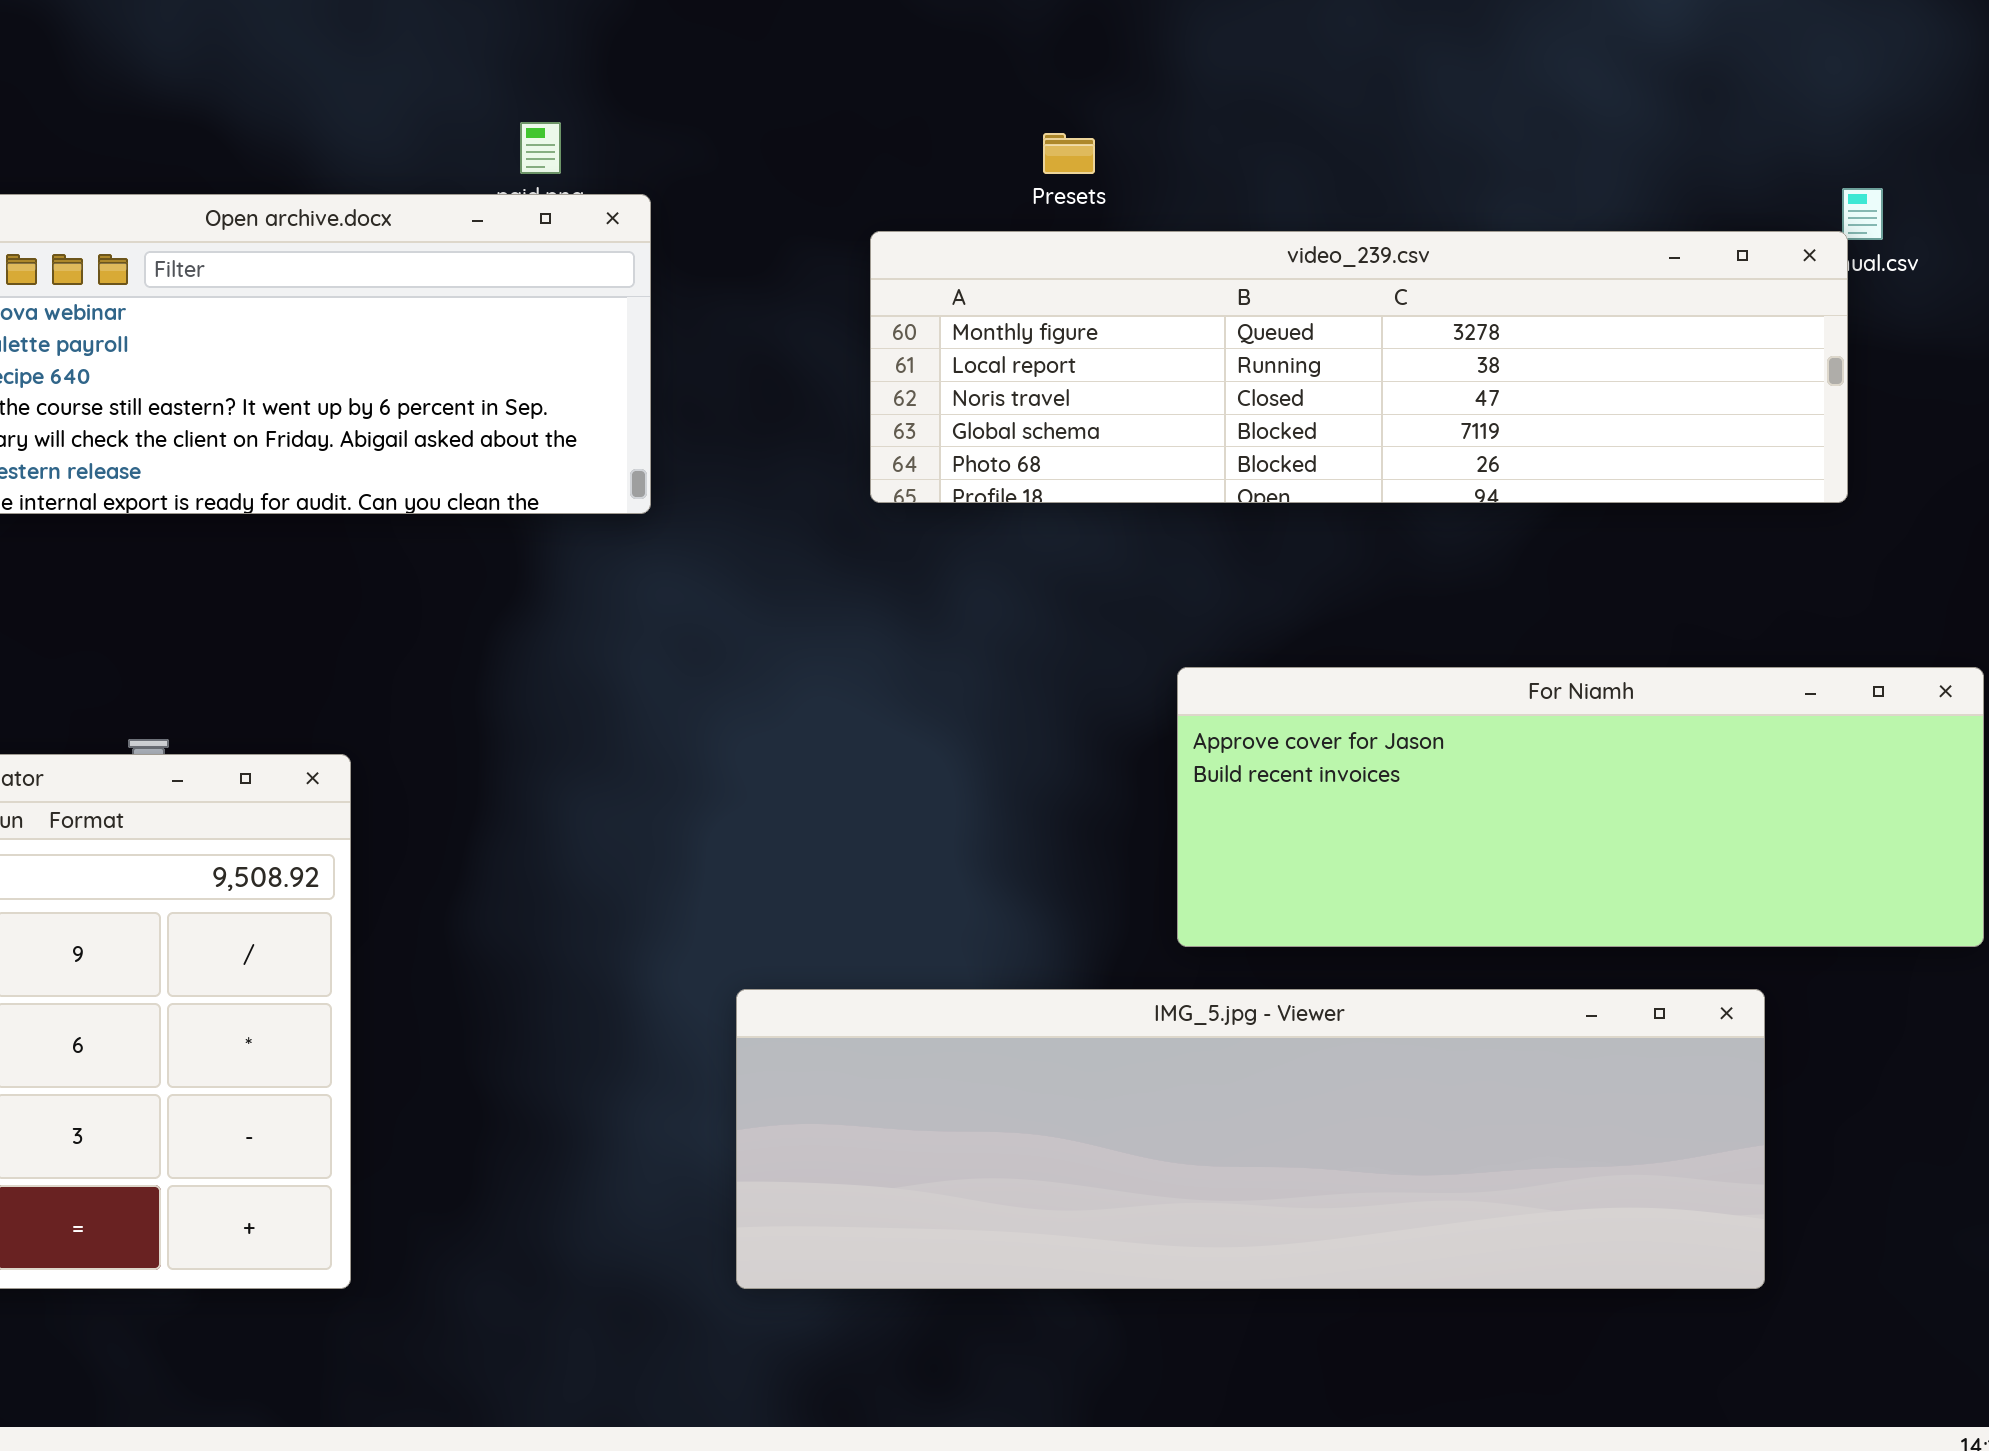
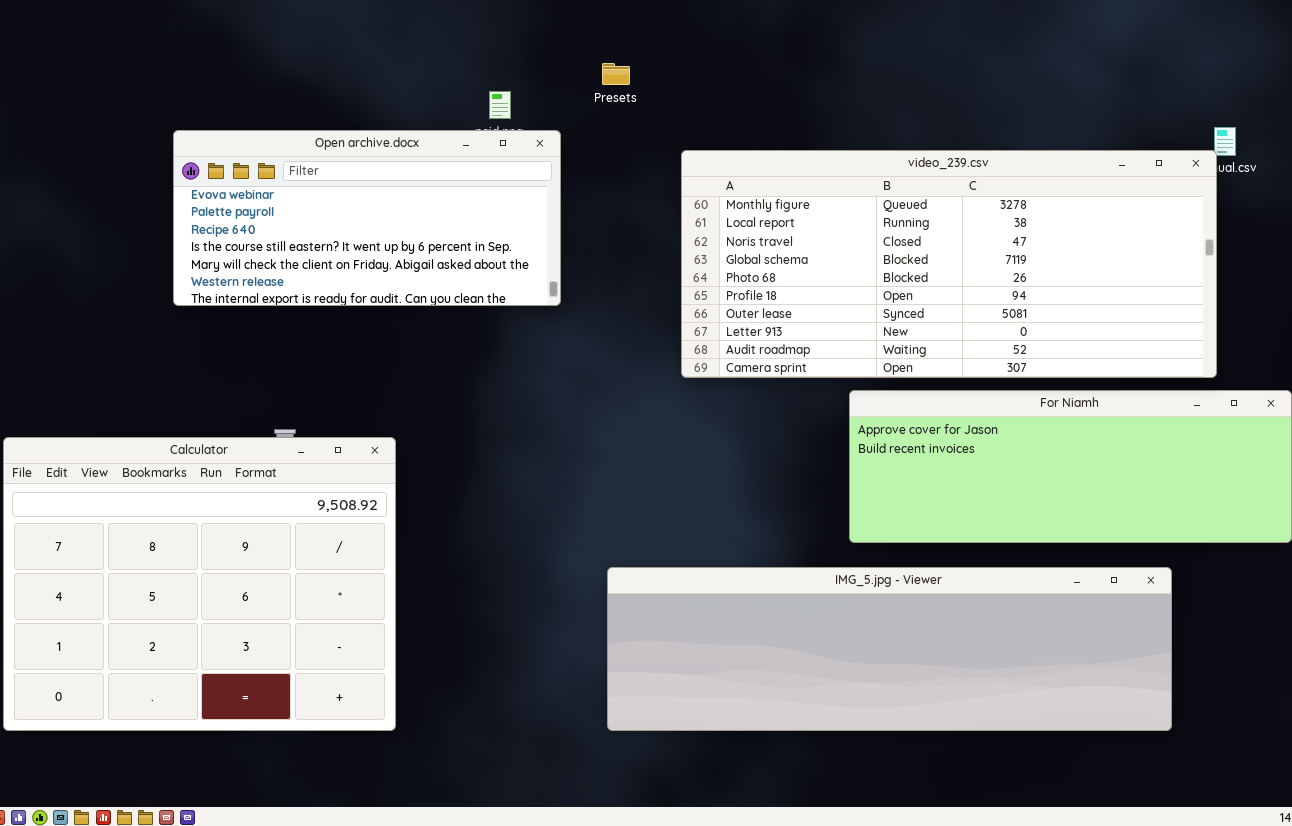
Presets: [1043,133,1095,174] -> [602,63,630,85], moved
video_239.csv: [870,231,1848,503] -> [681,150,1217,378], resized

